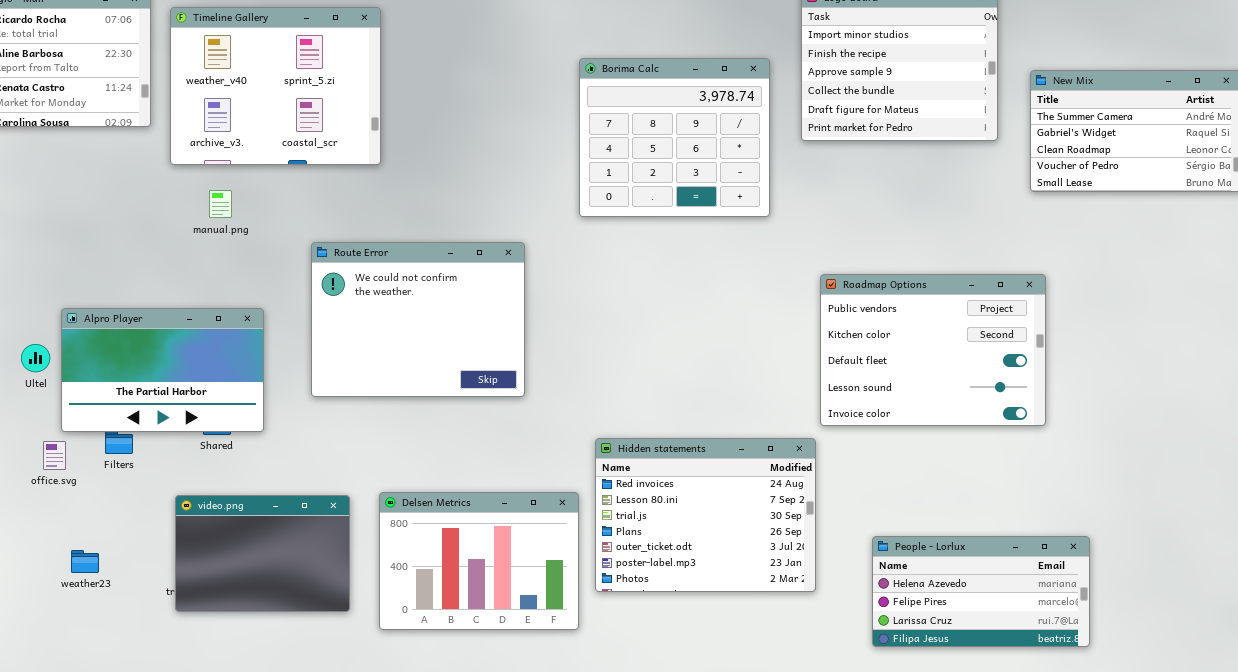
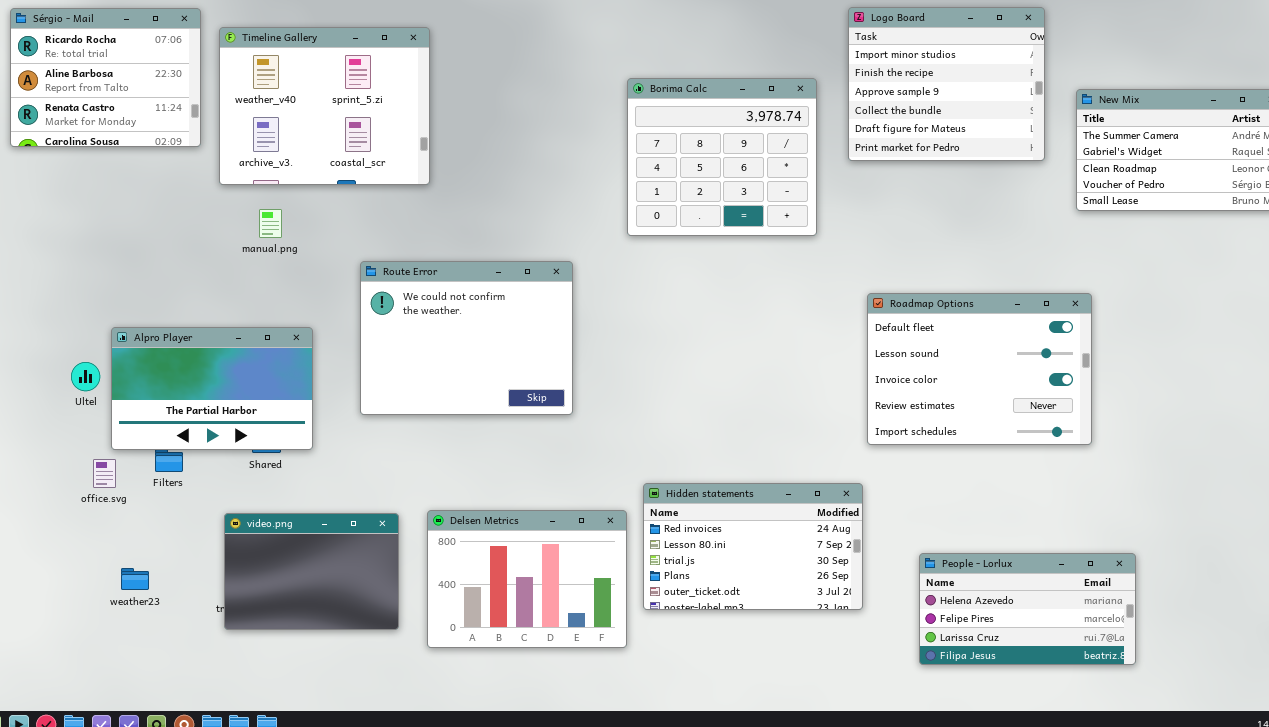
Roadmap Options: [820,274,1046,426] -> [867,293,1092,445], scrolled down 2 rows
Hidden statements: [595,438,816,592] -> [643,483,863,610], resized

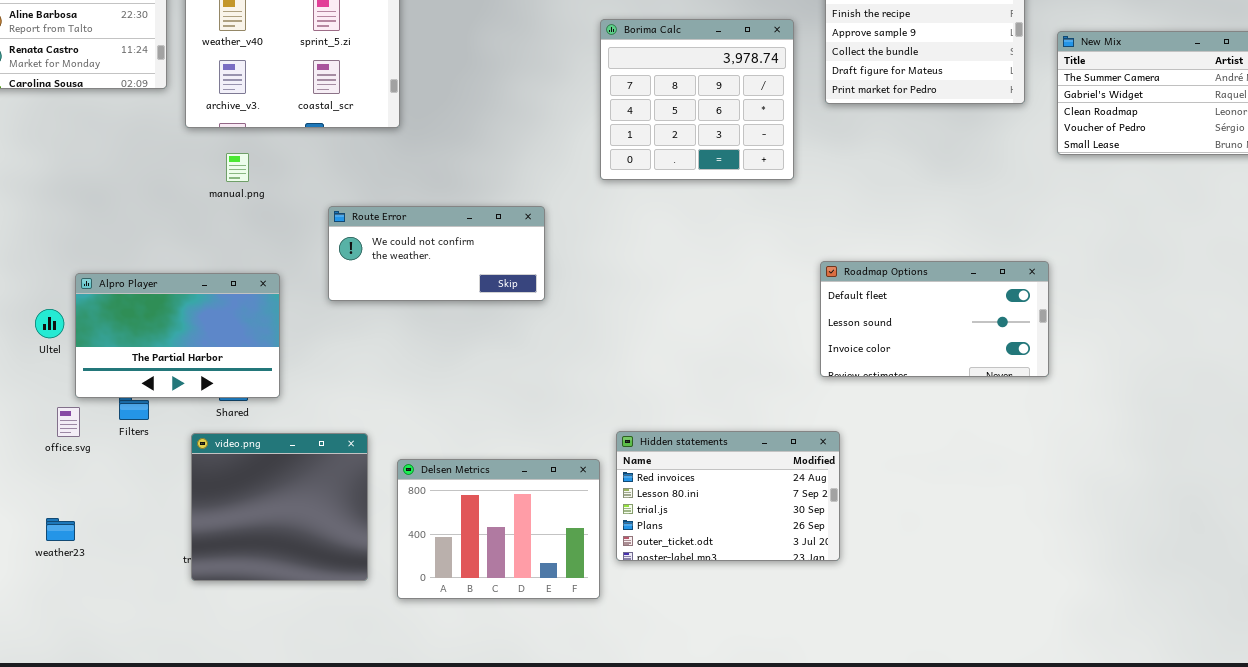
Route Error: [360,261,573,415] -> [328,206,545,301], resized
Roadmap Options: [867,293,1092,445] -> [820,261,1049,377], moved, resized
video.png: [224,513,399,630] -> [191,433,368,581], resized
People - Lorlux: [919,553,1136,665] -> none, closed
weather23: [121,568,149,590] -> [46,518,75,541], moved

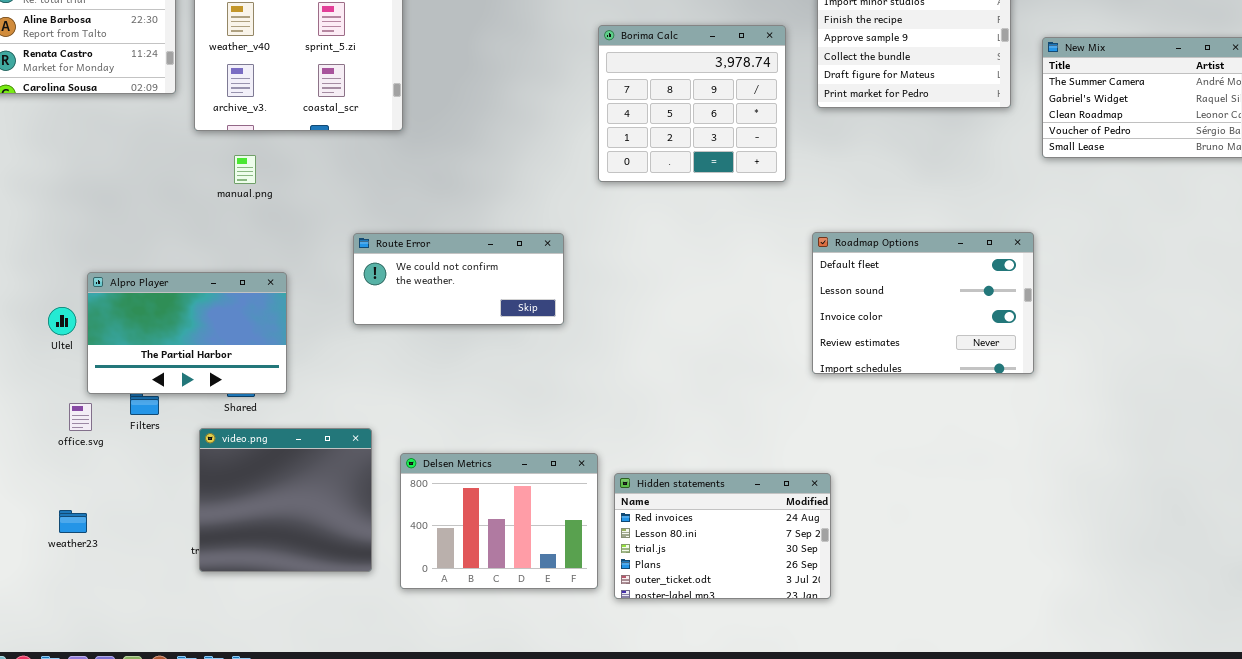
Route Error: [328,206,545,301] -> [353,233,564,325], moved
Roadmap Options: [820,261,1049,377] -> [812,232,1034,374], resized
Hidden statements: [616,431,840,561] -> [614,473,831,599], moved

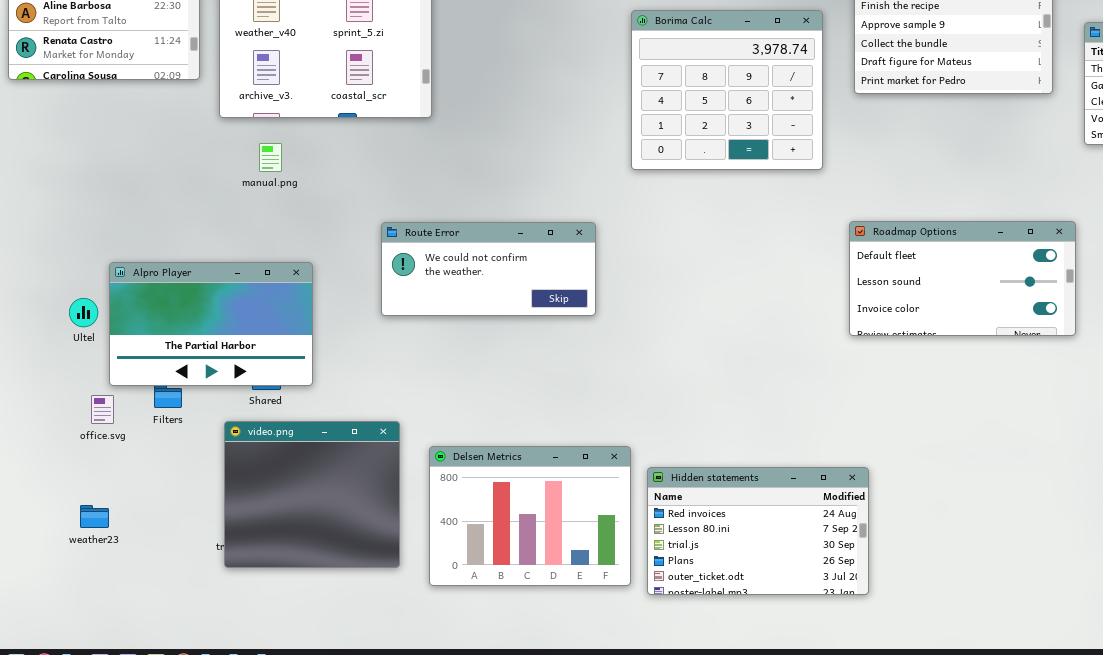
Roadmap Options: [812,232,1034,374] -> [849,221,1076,336], resized

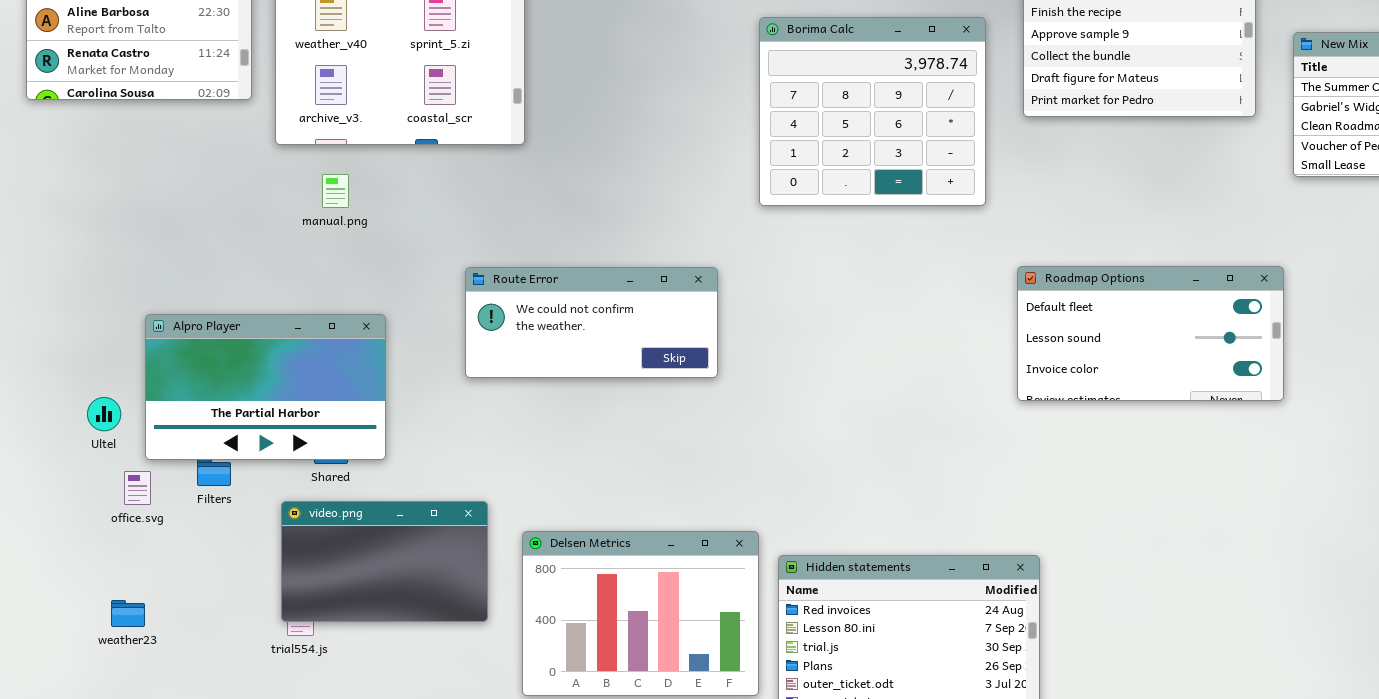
Ultel: [69,298,98,327] -> [87,397,121,431], moved
video.png: [224,421,400,568] -> [281,501,488,622], resized

